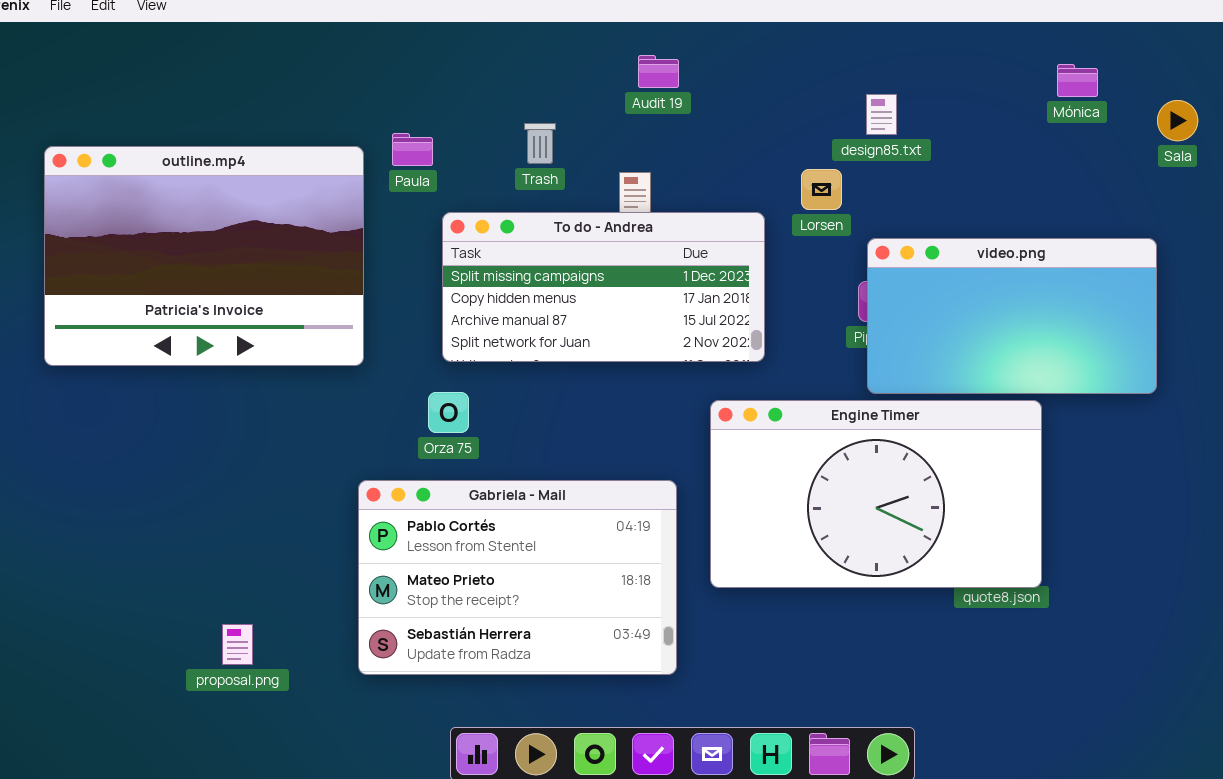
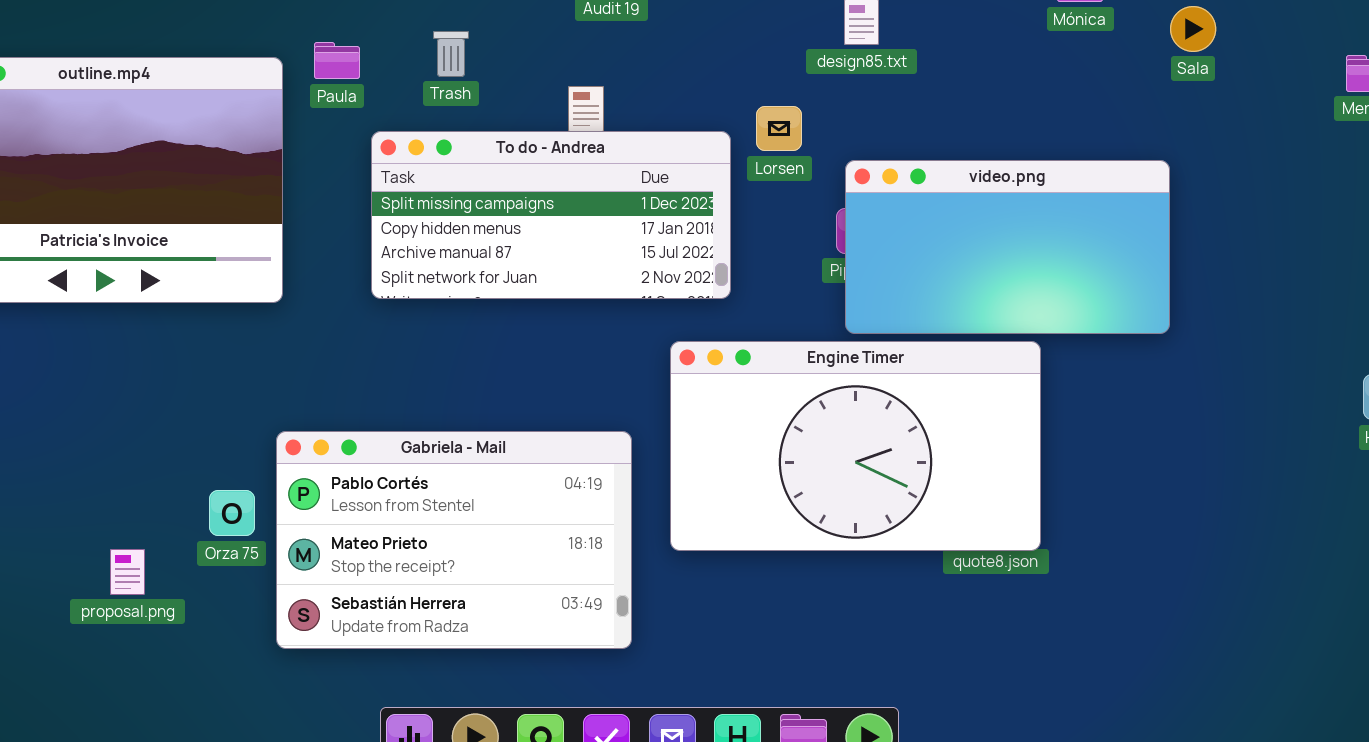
Trash: [524,123,556,164] -> [433,31,469,77], moved
Lorsen: [801,169,842,210] -> [756,106,802,151], moved
Orza 75: [428,392,469,433] -> [209,490,255,536], moved
proposal.png: [222,624,253,665] -> [110,549,145,595], moved

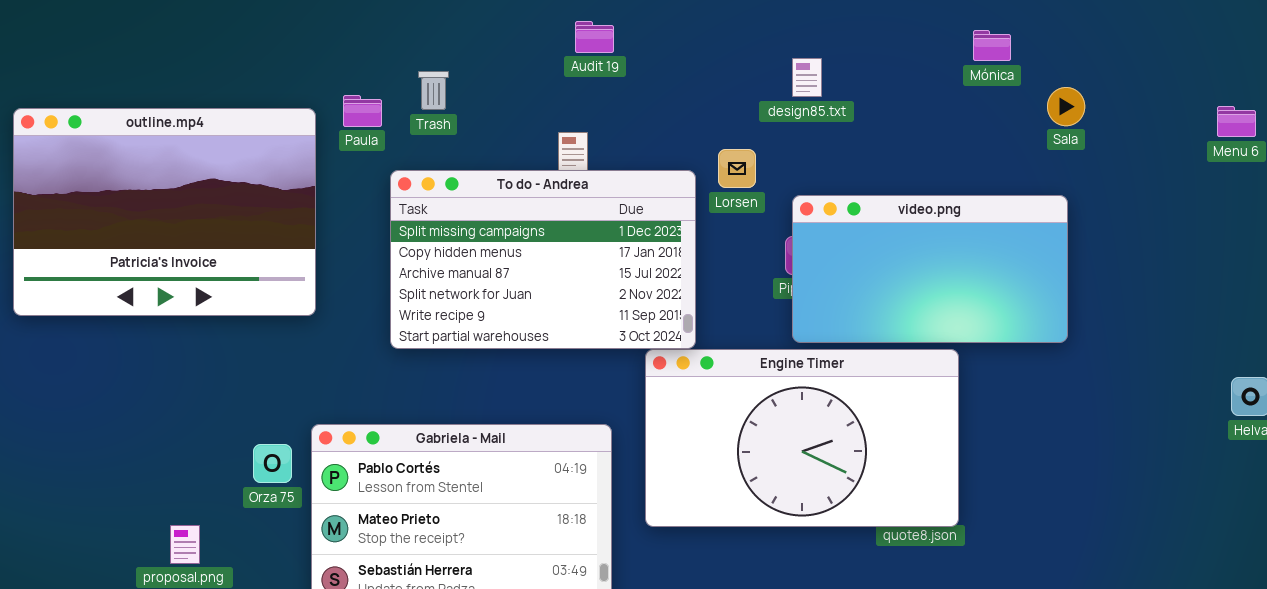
Sala: [1170,6,1216,52] -> [1047,87,1085,126], moved
Trash: [433,31,469,77] -> [418,71,449,110], moved
To do - Andrea: [371,131,731,299] -> [390,170,696,349], resized
Orza 75: [209,490,255,536] -> [253,444,292,483], moved

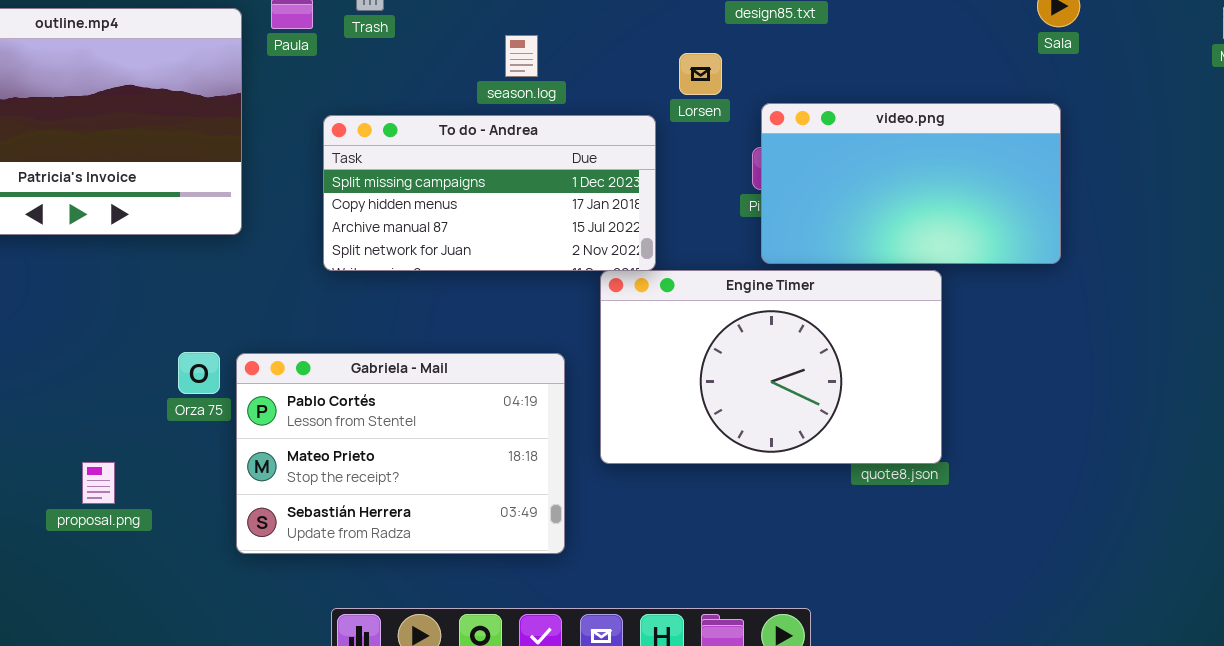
To do - Andrea: [390,170,696,349] -> [323,115,656,271], resized
Orza 75: [253,444,292,483] -> [178,352,220,394], moved

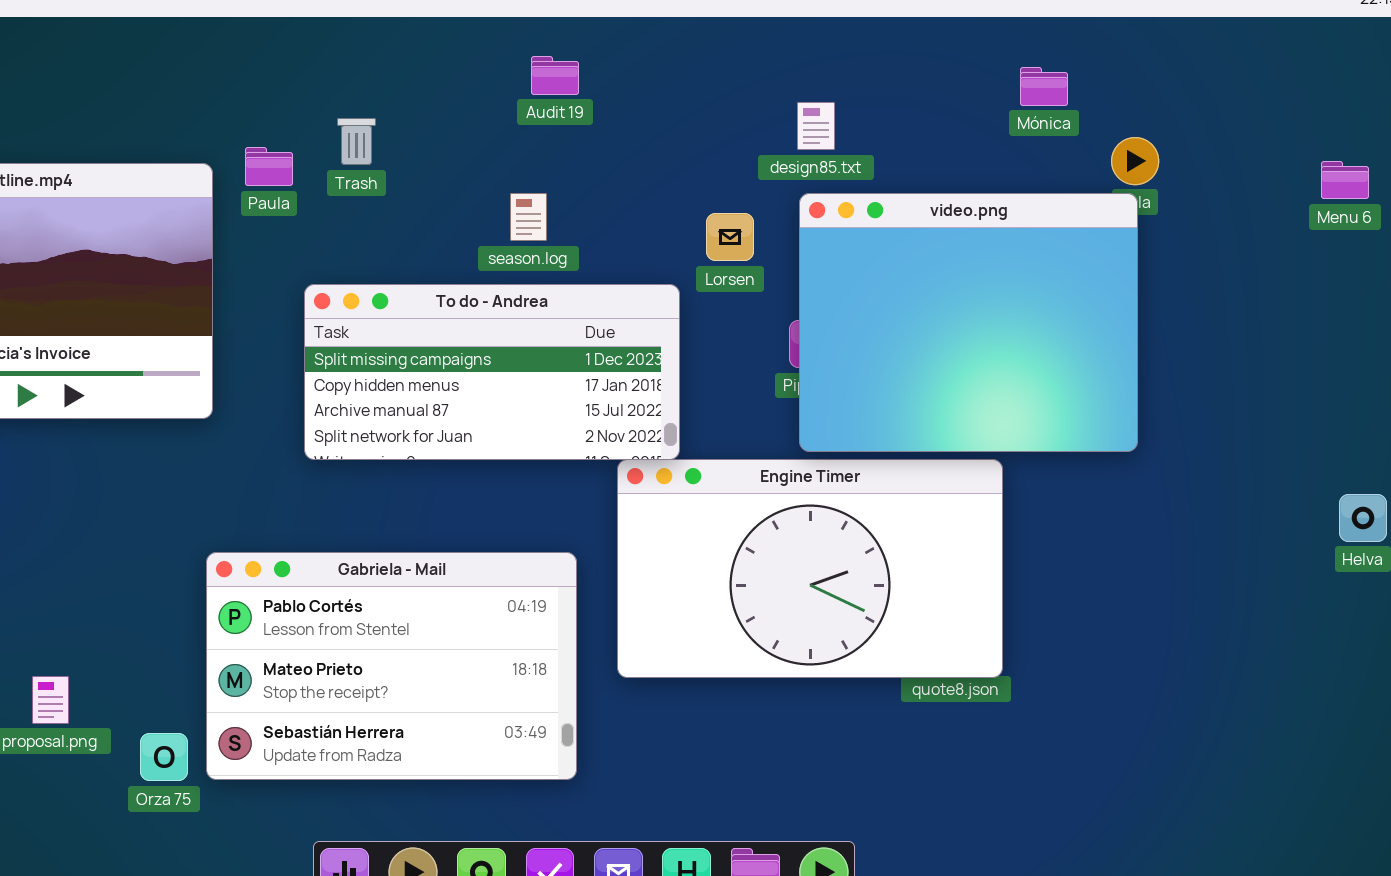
video.png: [761,103,1061,264] -> [799,193,1138,452], resized
Orza 75: [178,352,220,394] -> [140,733,188,781], moved

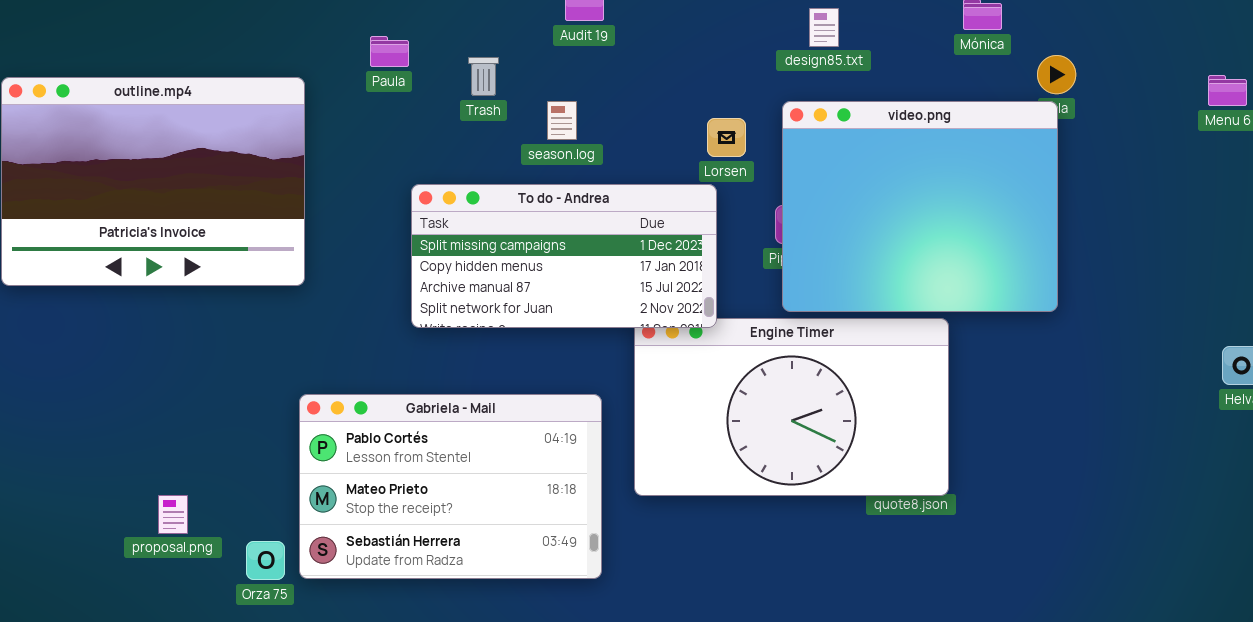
design85.txt: [797,102,835,150] -> [809,8,839,47], moved
Trash: [337,118,376,165] -> [468,57,499,96], moved
Paula: [245,147,293,186] -> [370,36,409,67], moved
To do - Andrea: [304,284,680,460] -> [411,184,717,328], moved

